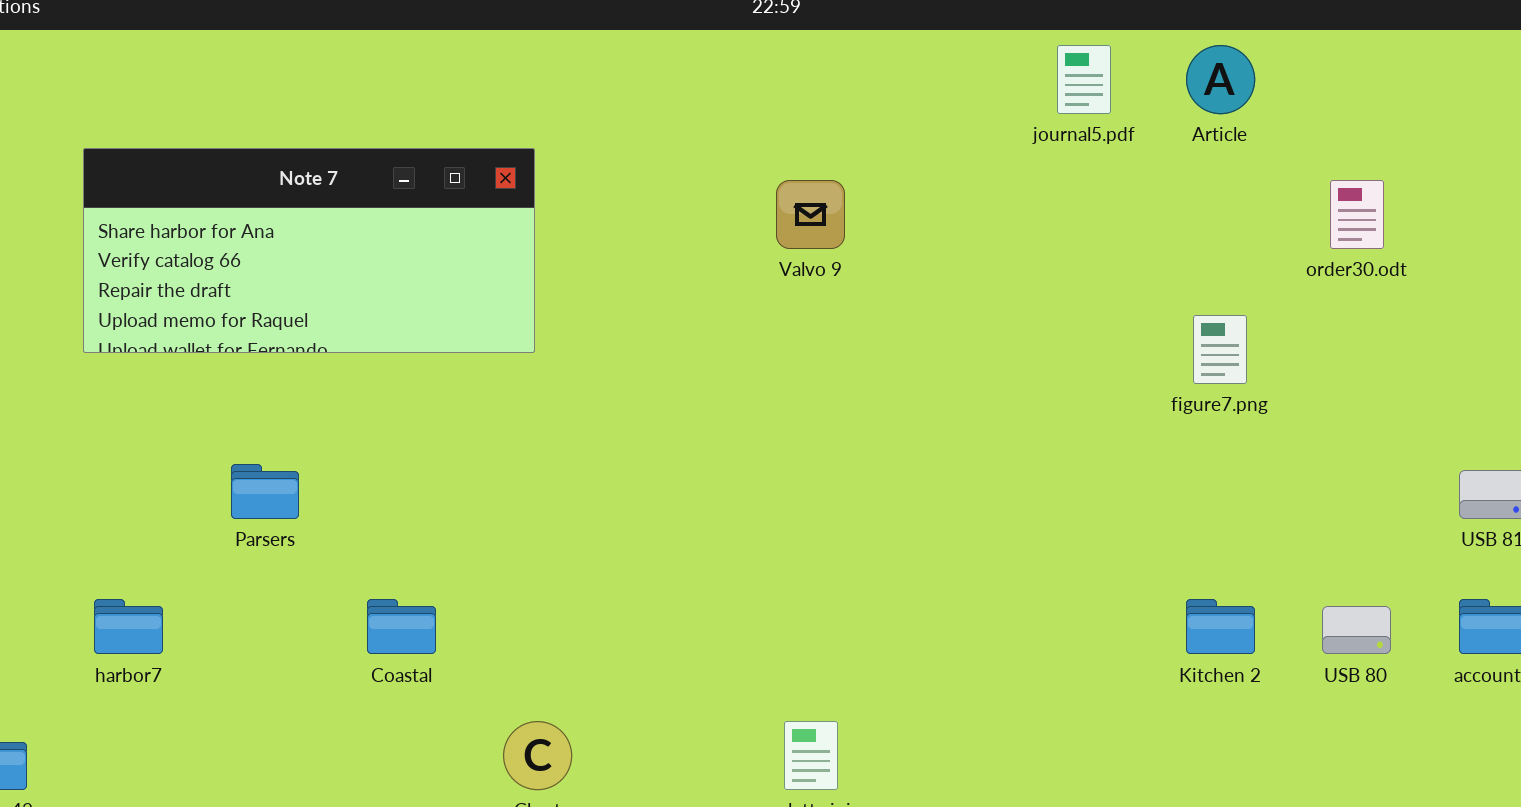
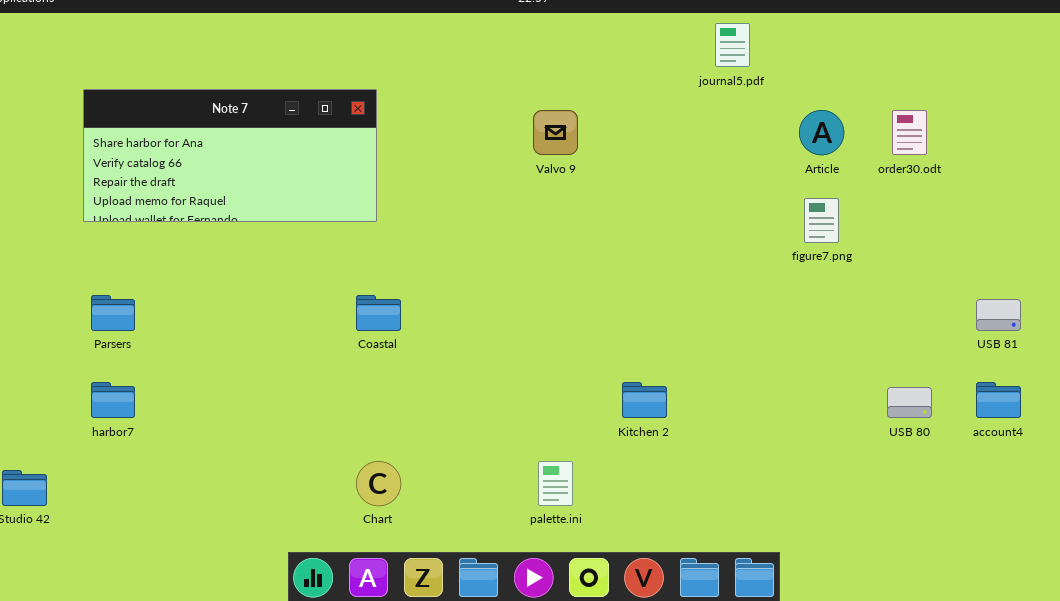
Article: [1186,45,1255,114] -> [799,110,844,155], moved
Parsers: [231,464,299,519] -> [91,295,135,331], moved
Coastal: [367,599,436,654] -> [356,295,401,331], moved
Kitchen 2: [1186,599,1255,654] -> [622,382,667,418], moved

